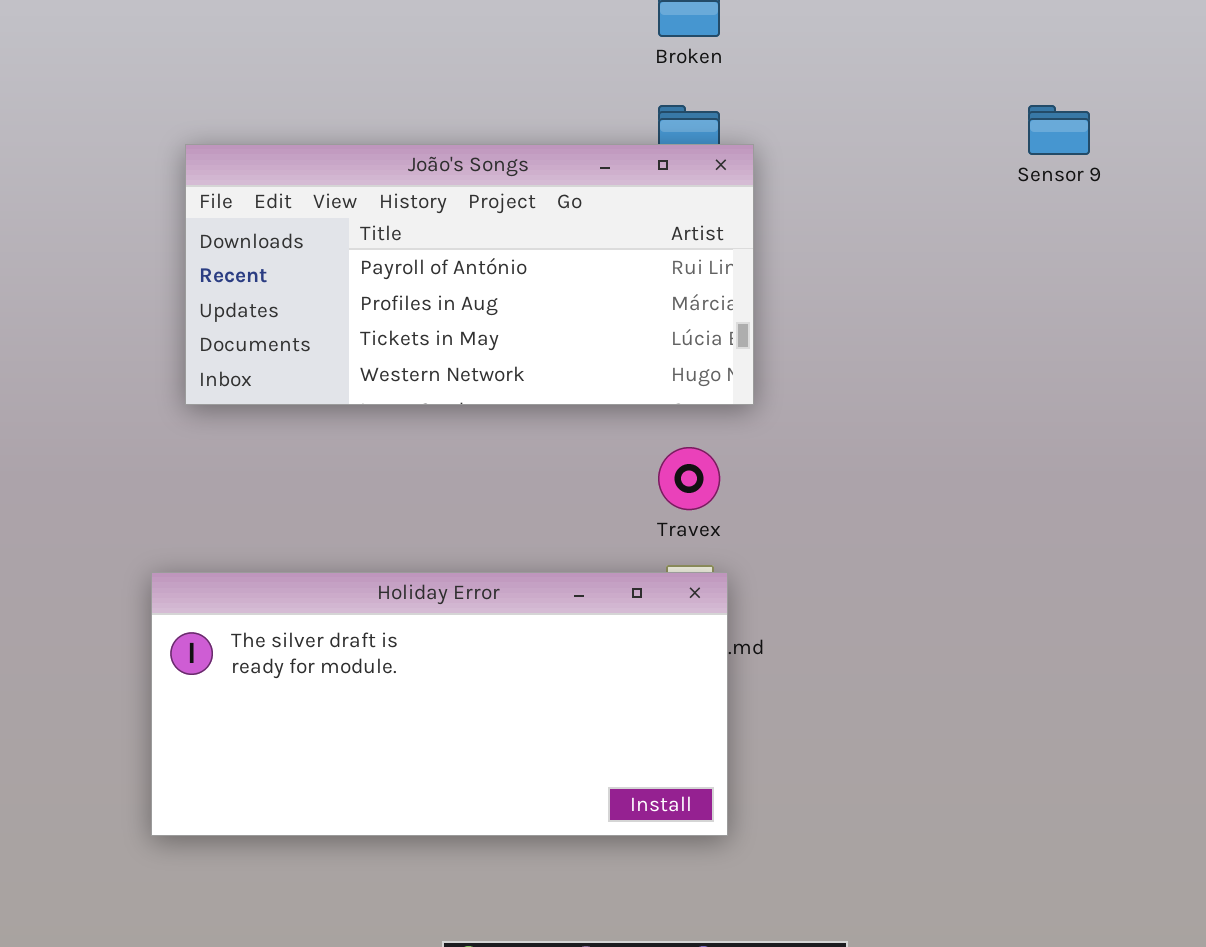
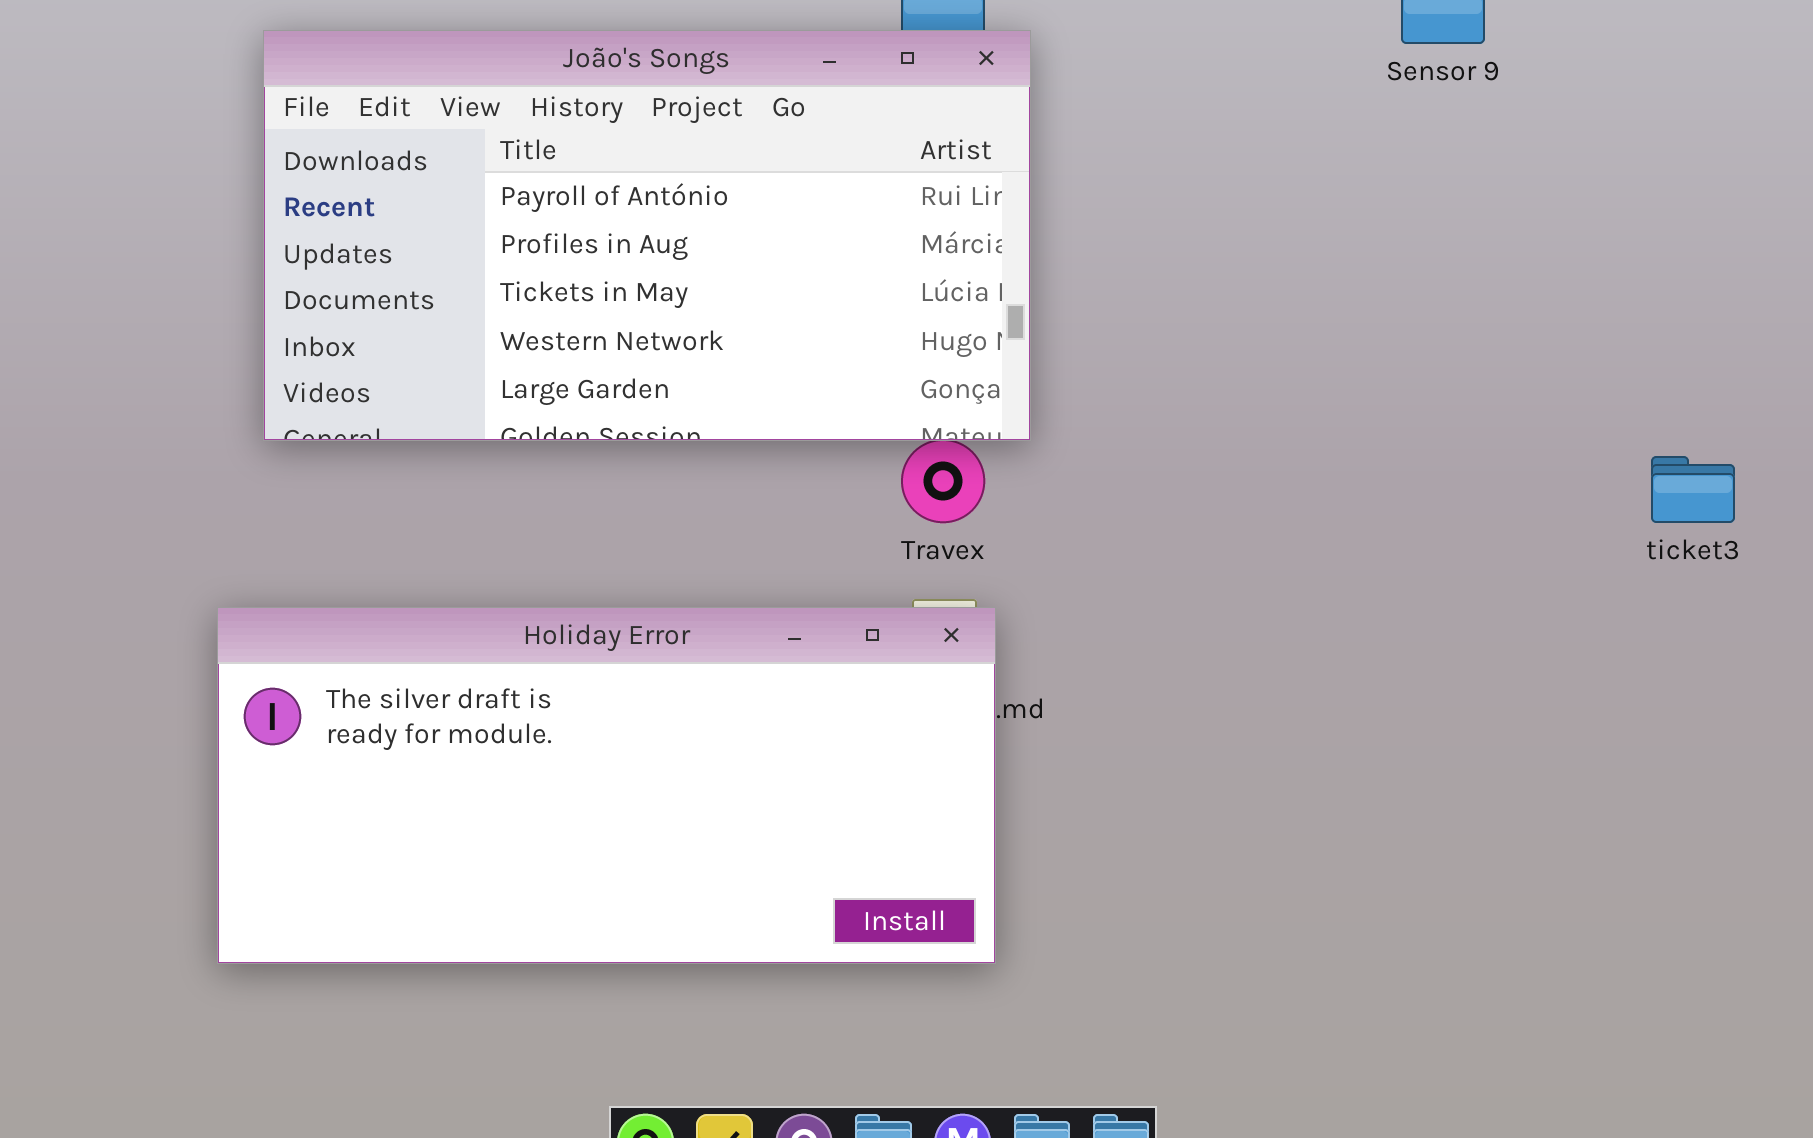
João's Songs: [185,144,754,405] -> [263,30,1031,441], resized

